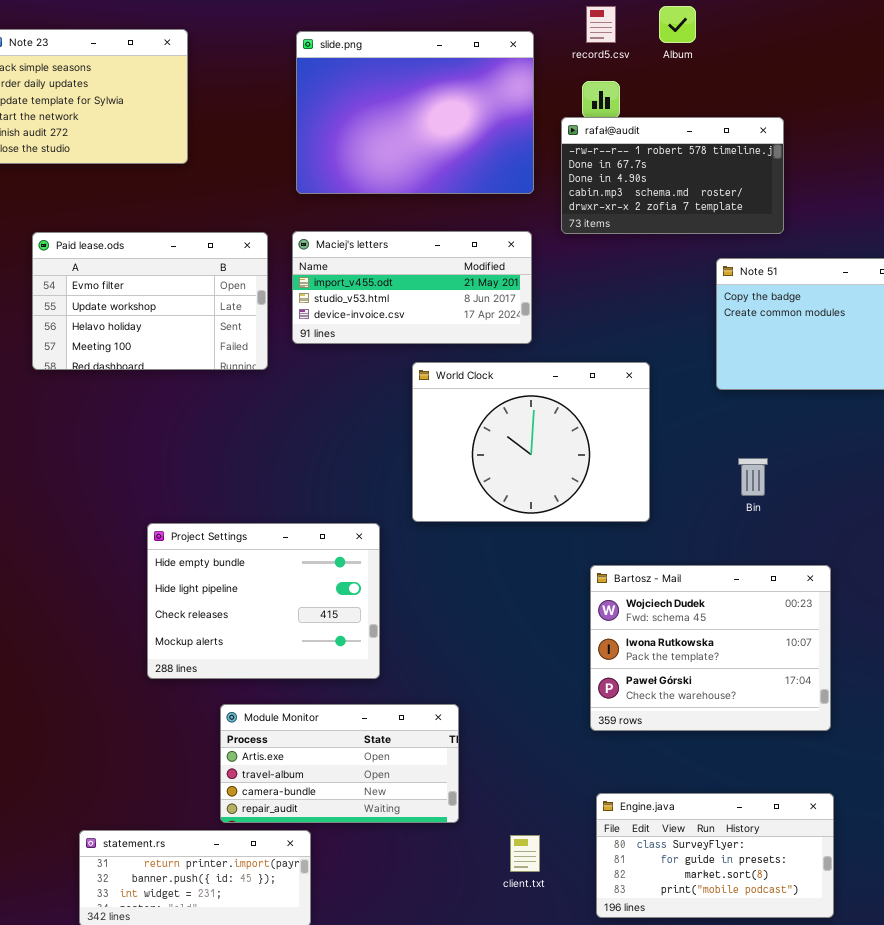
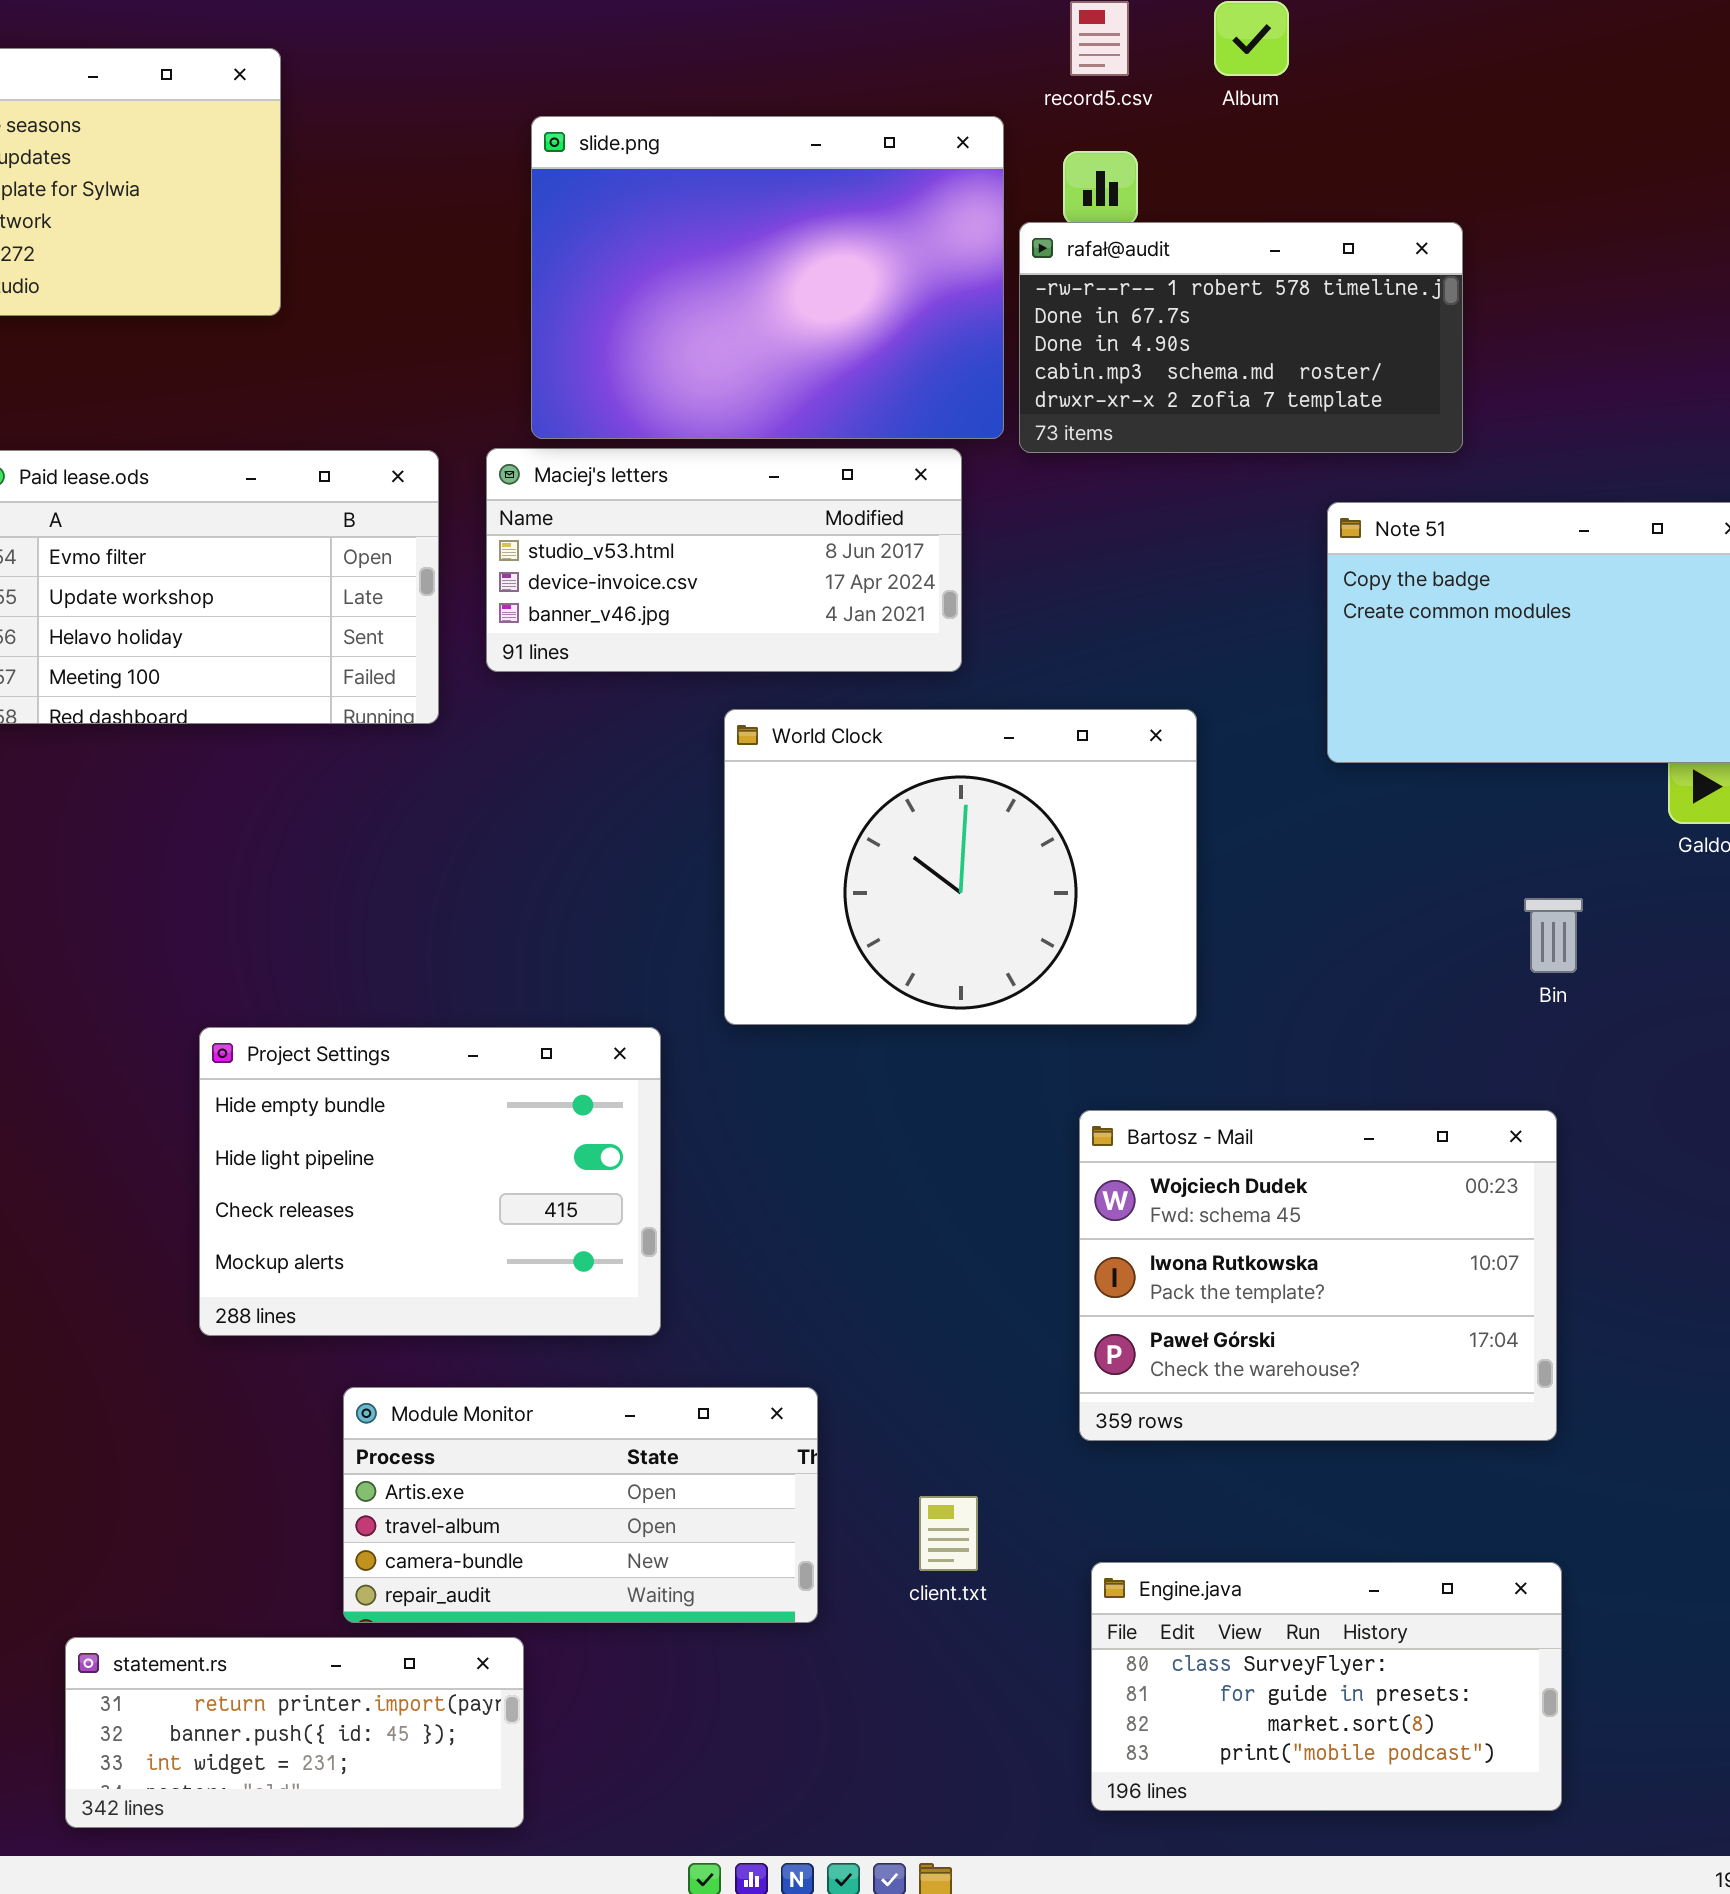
slide.png: [296,31,534,194] -> [531,116,1004,439], moved
Maciej's letters: [292,231,532,344] -> [486,448,962,672], scrolled down 1 row
Bin: [738,458,768,496] -> [1524,898,1583,973], moved
client.txt: [510,835,540,872] -> [919,1496,978,1571], moved

